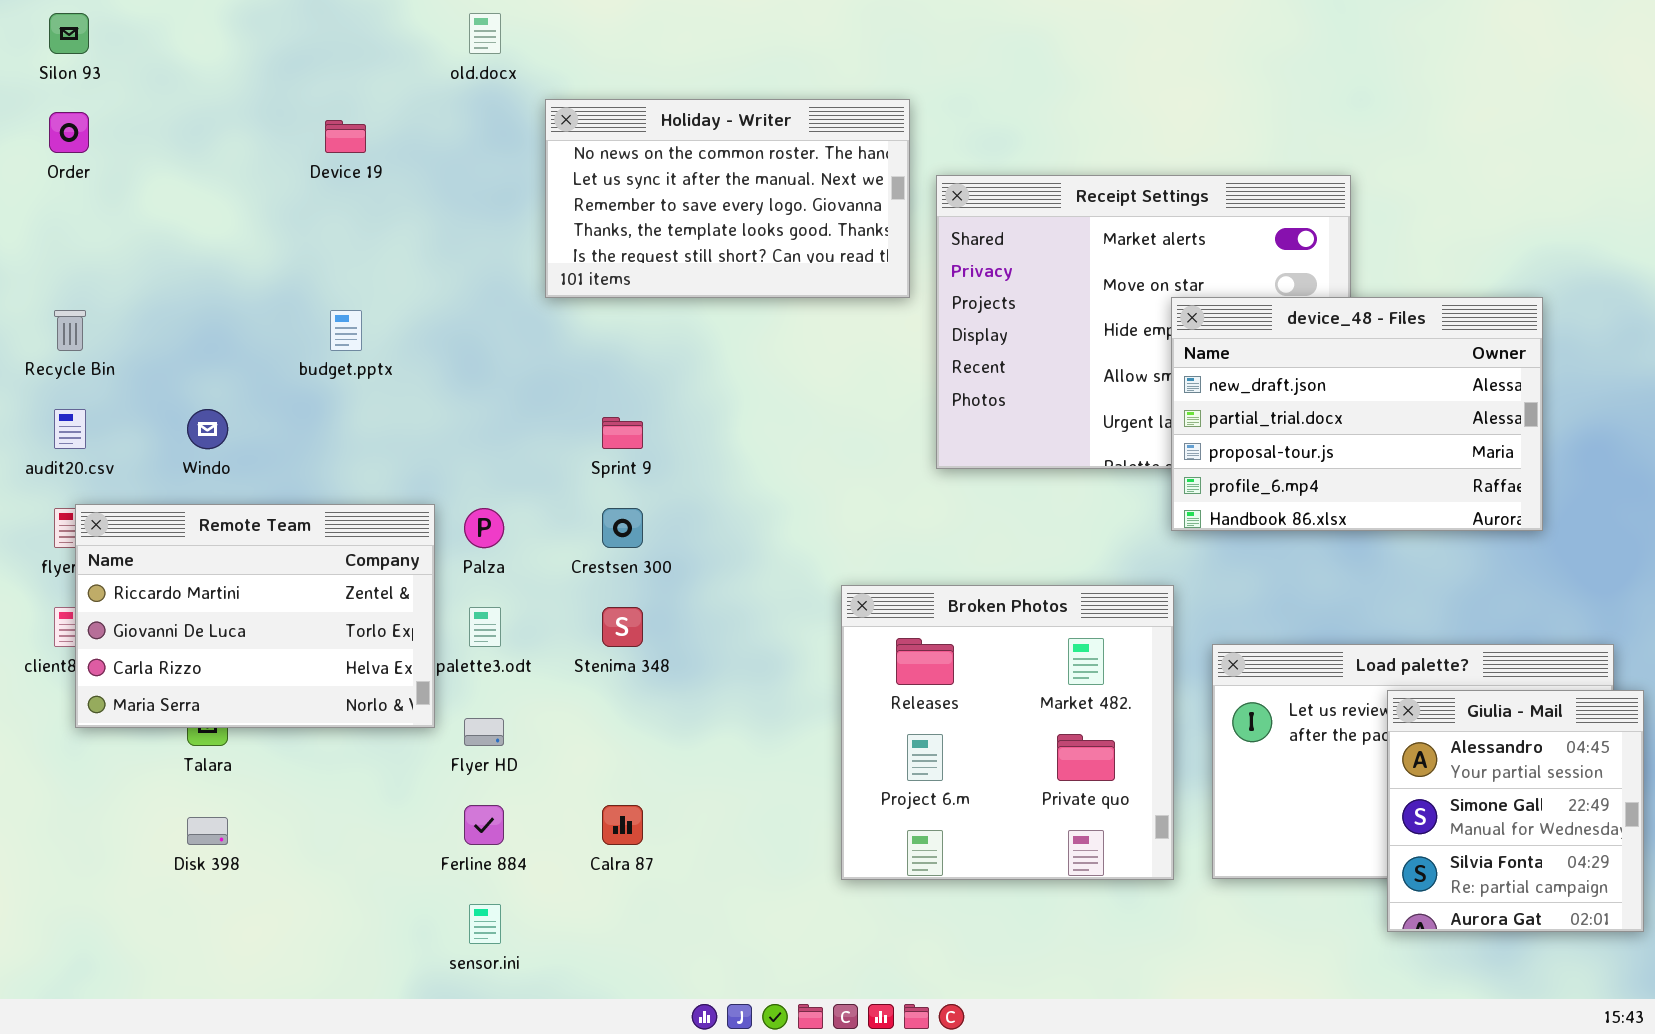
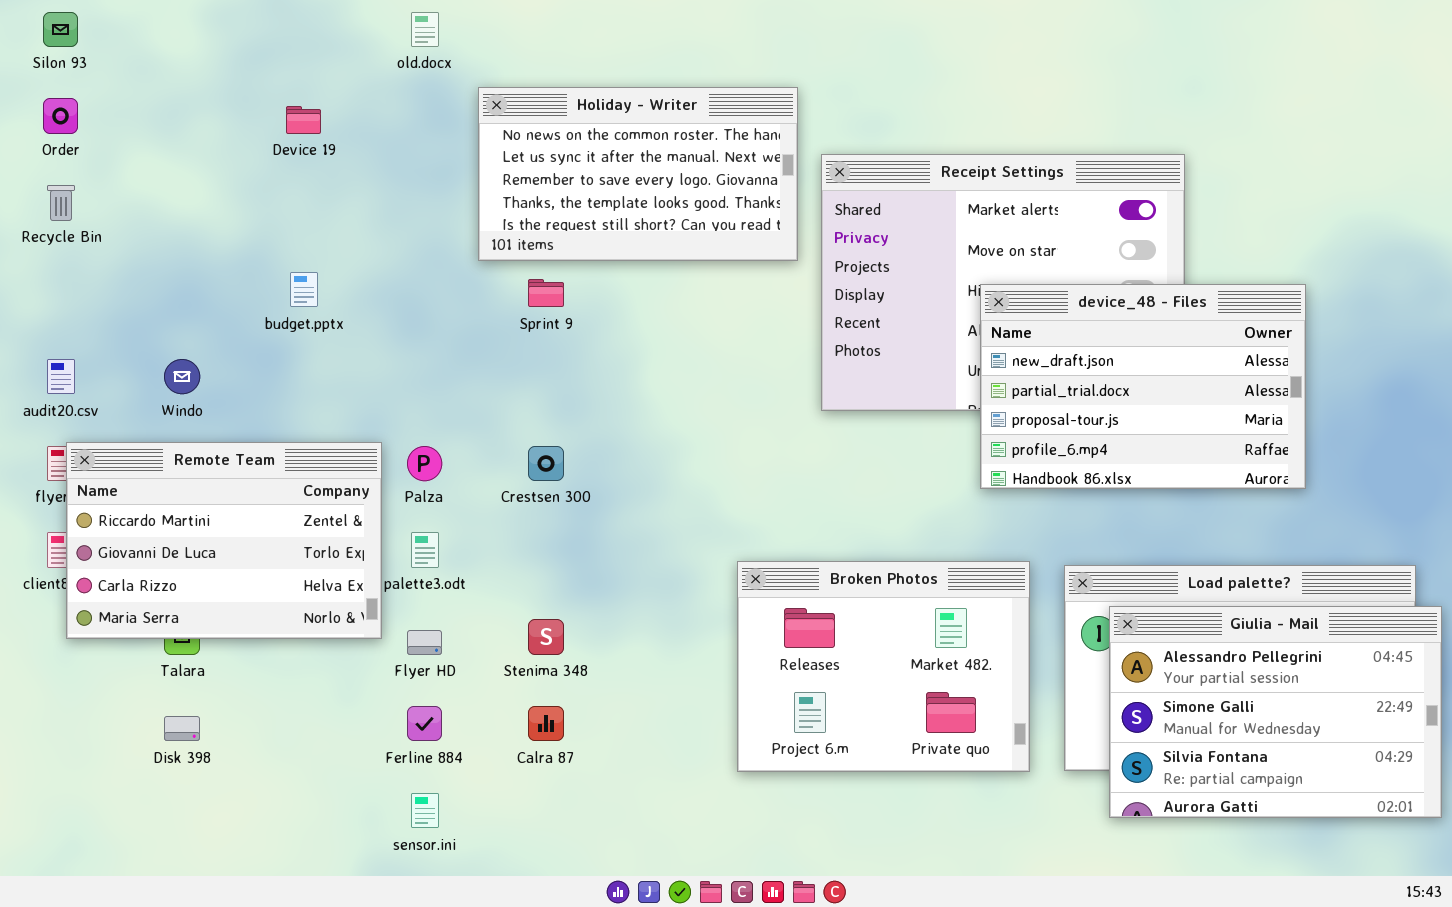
device_48 - Files: [1171,297,1543,531] -> [980,284,1306,489], moved
Recycle Bin: [54,310,86,351] -> [47,185,75,221], moved
Sprint 9: [602,417,643,449] -> [528,279,564,307], moved
Broken Photos: [841,585,1174,880] -> [737,561,1030,772], resized
Stenima 348: [602,607,643,647] -> [528,619,564,655], moved
Giulia - Mail: [1387,690,1644,932] -> [1109,606,1442,818], resized

